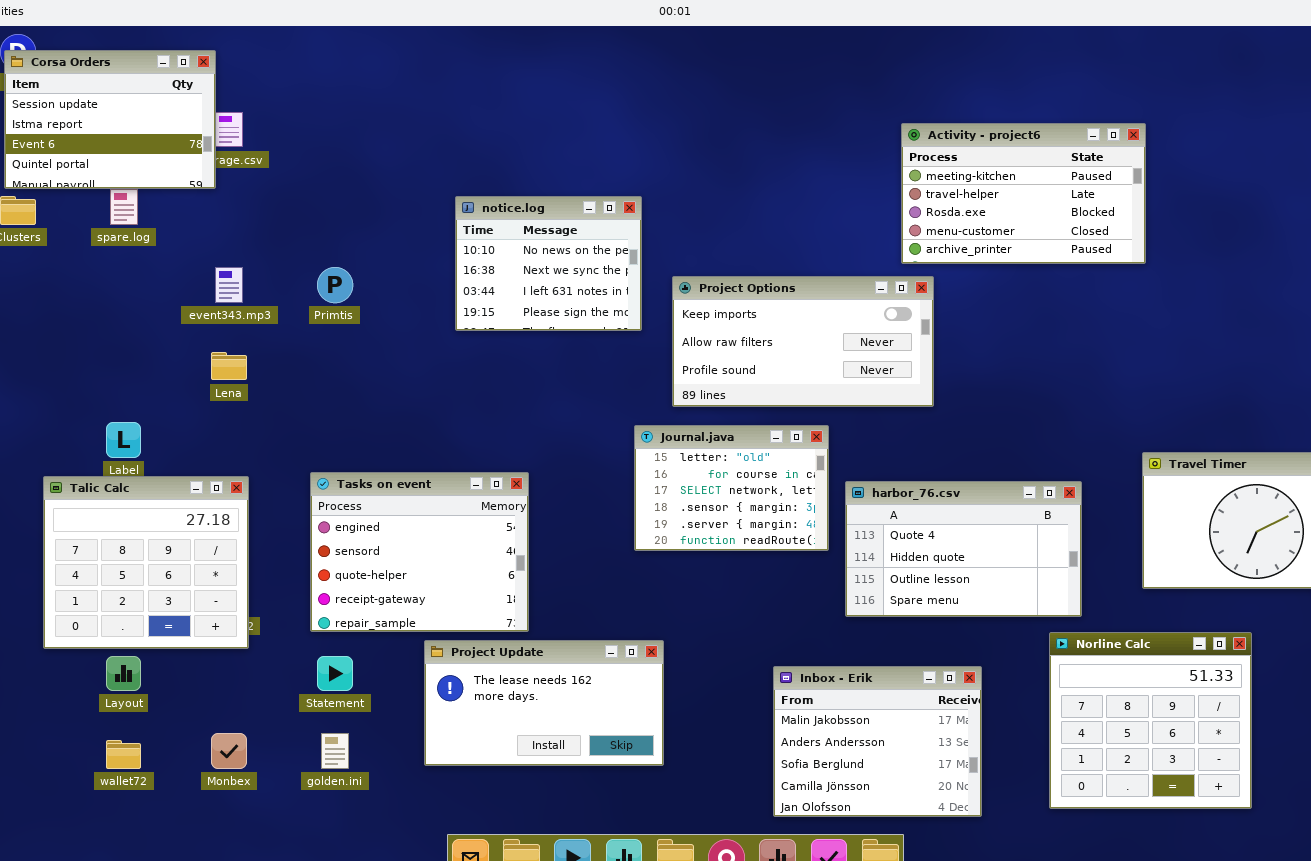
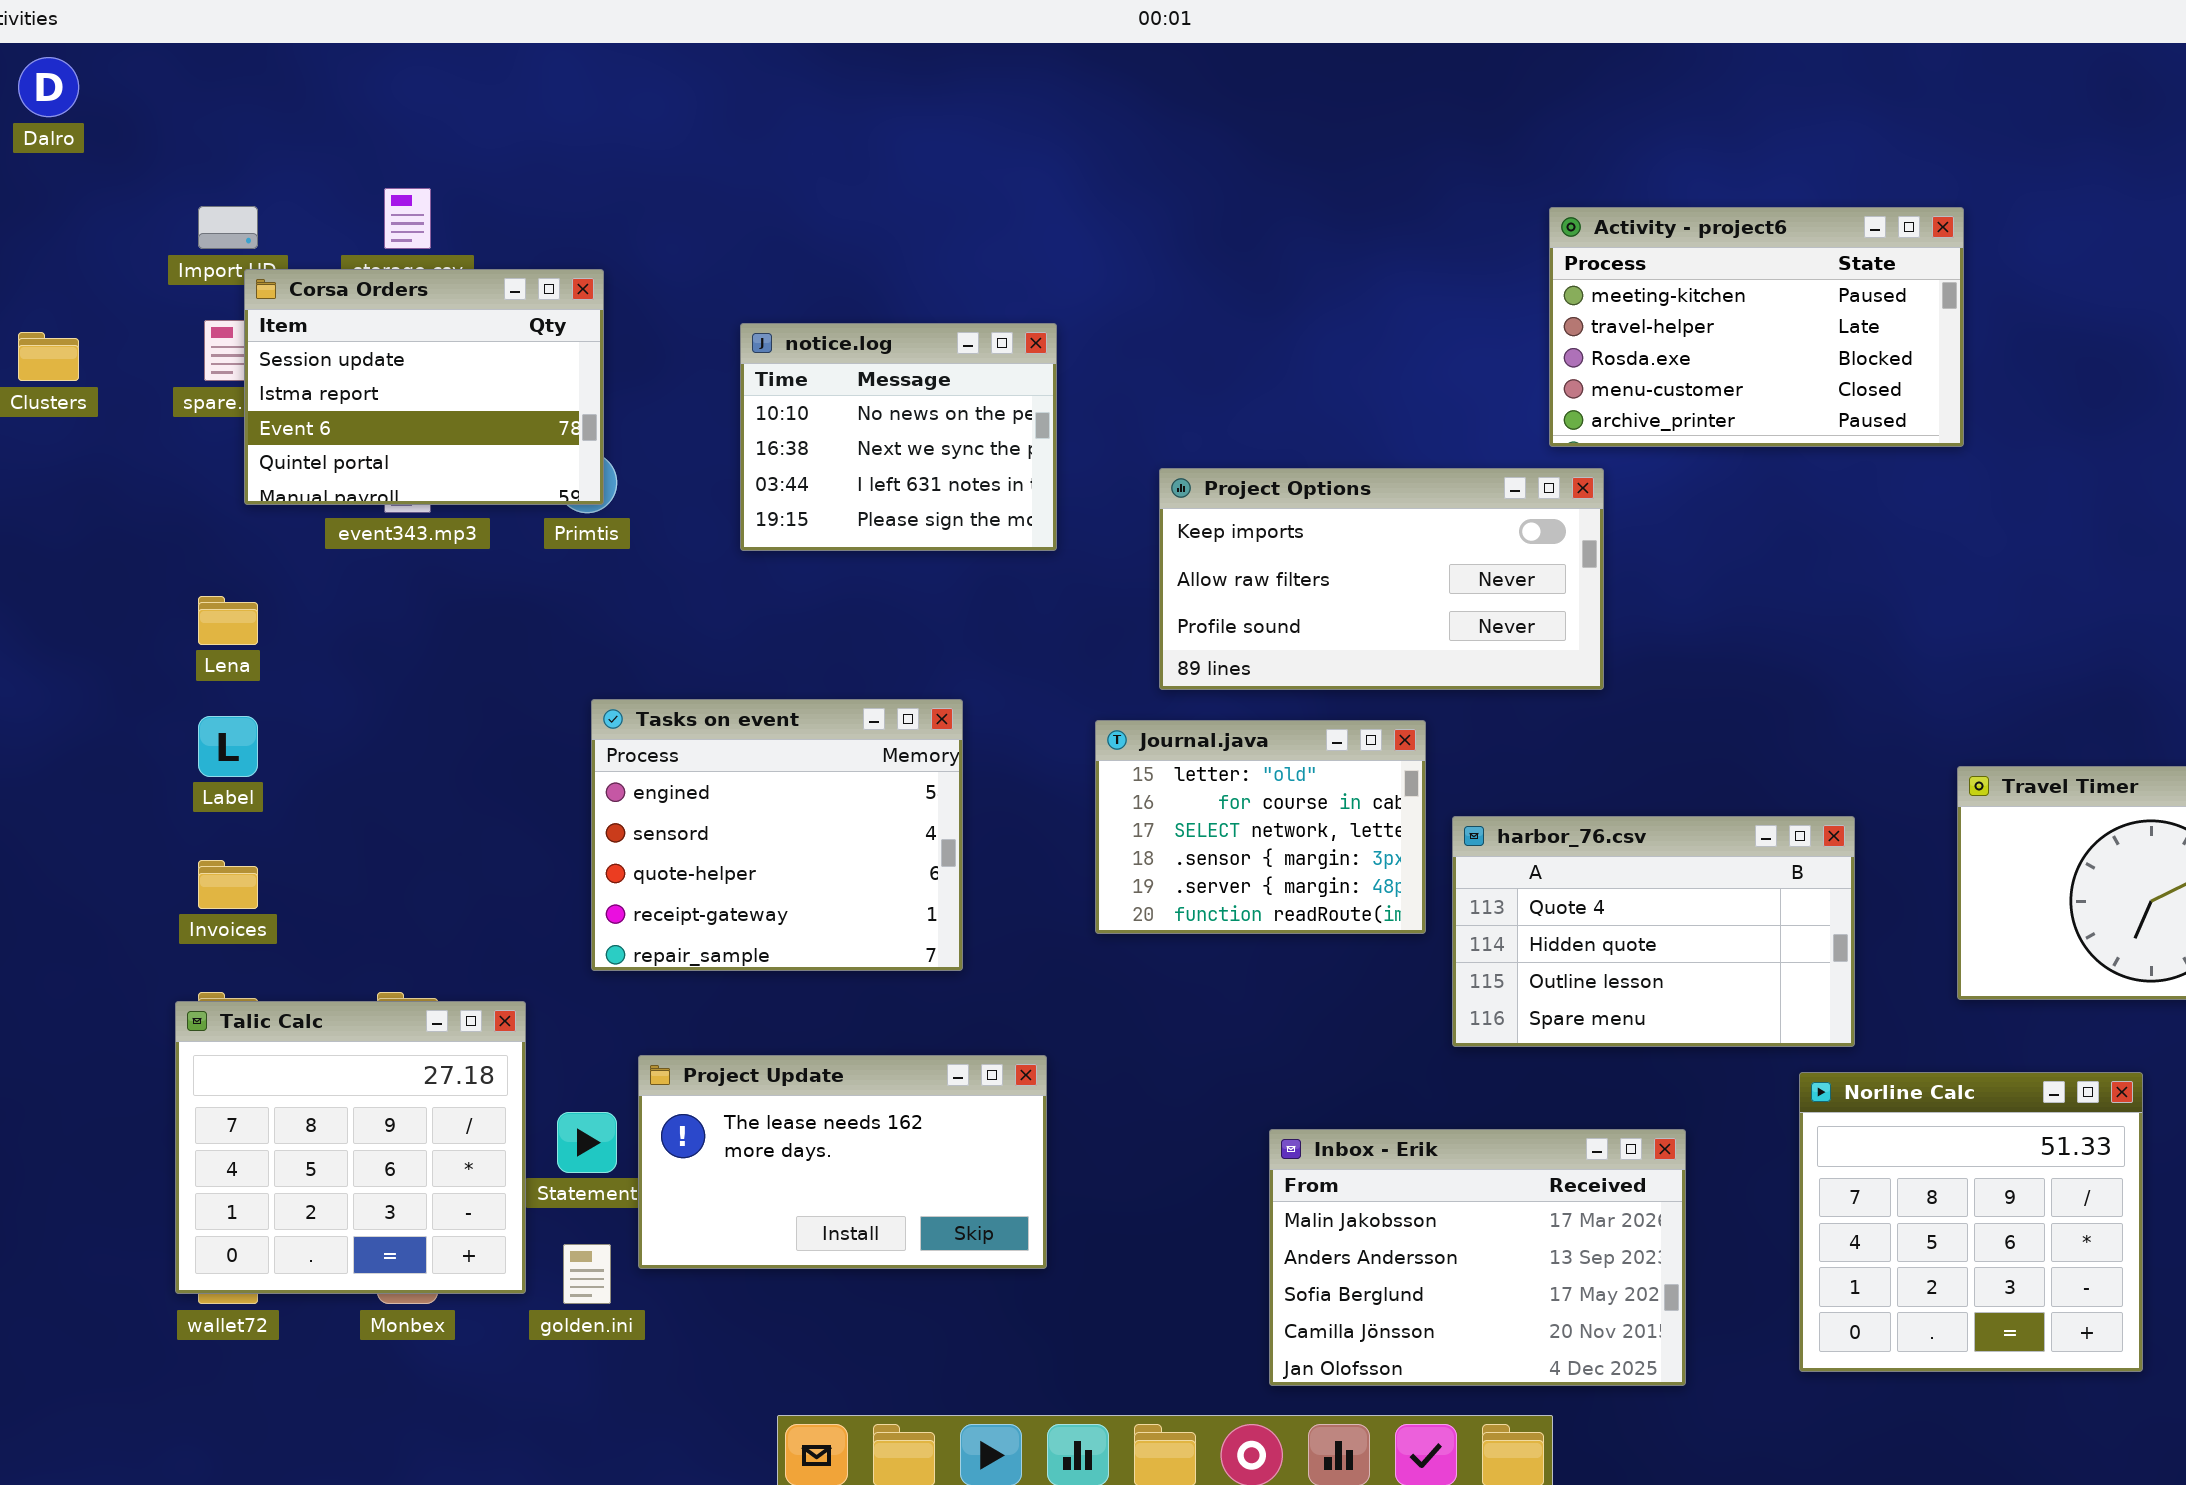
Corsa Orders: [4,50,216,189] -> [244,269,604,505], moved
notice.log: [455,196,642,331] -> [740,323,1057,551], moved
Lena: [211,352,247,380] -> [198,596,258,645], moved
Tasks on event: [310,472,529,632] -> [591,699,963,971], moved
Talic Calc: [43,476,249,649] -> [175,1001,526,1294], moved
Project Update: [424,640,664,766] -> [638,1055,1047,1269], moved
Inbox - Erik: [773,666,982,817] -> [1269,1129,1686,1386], resized

